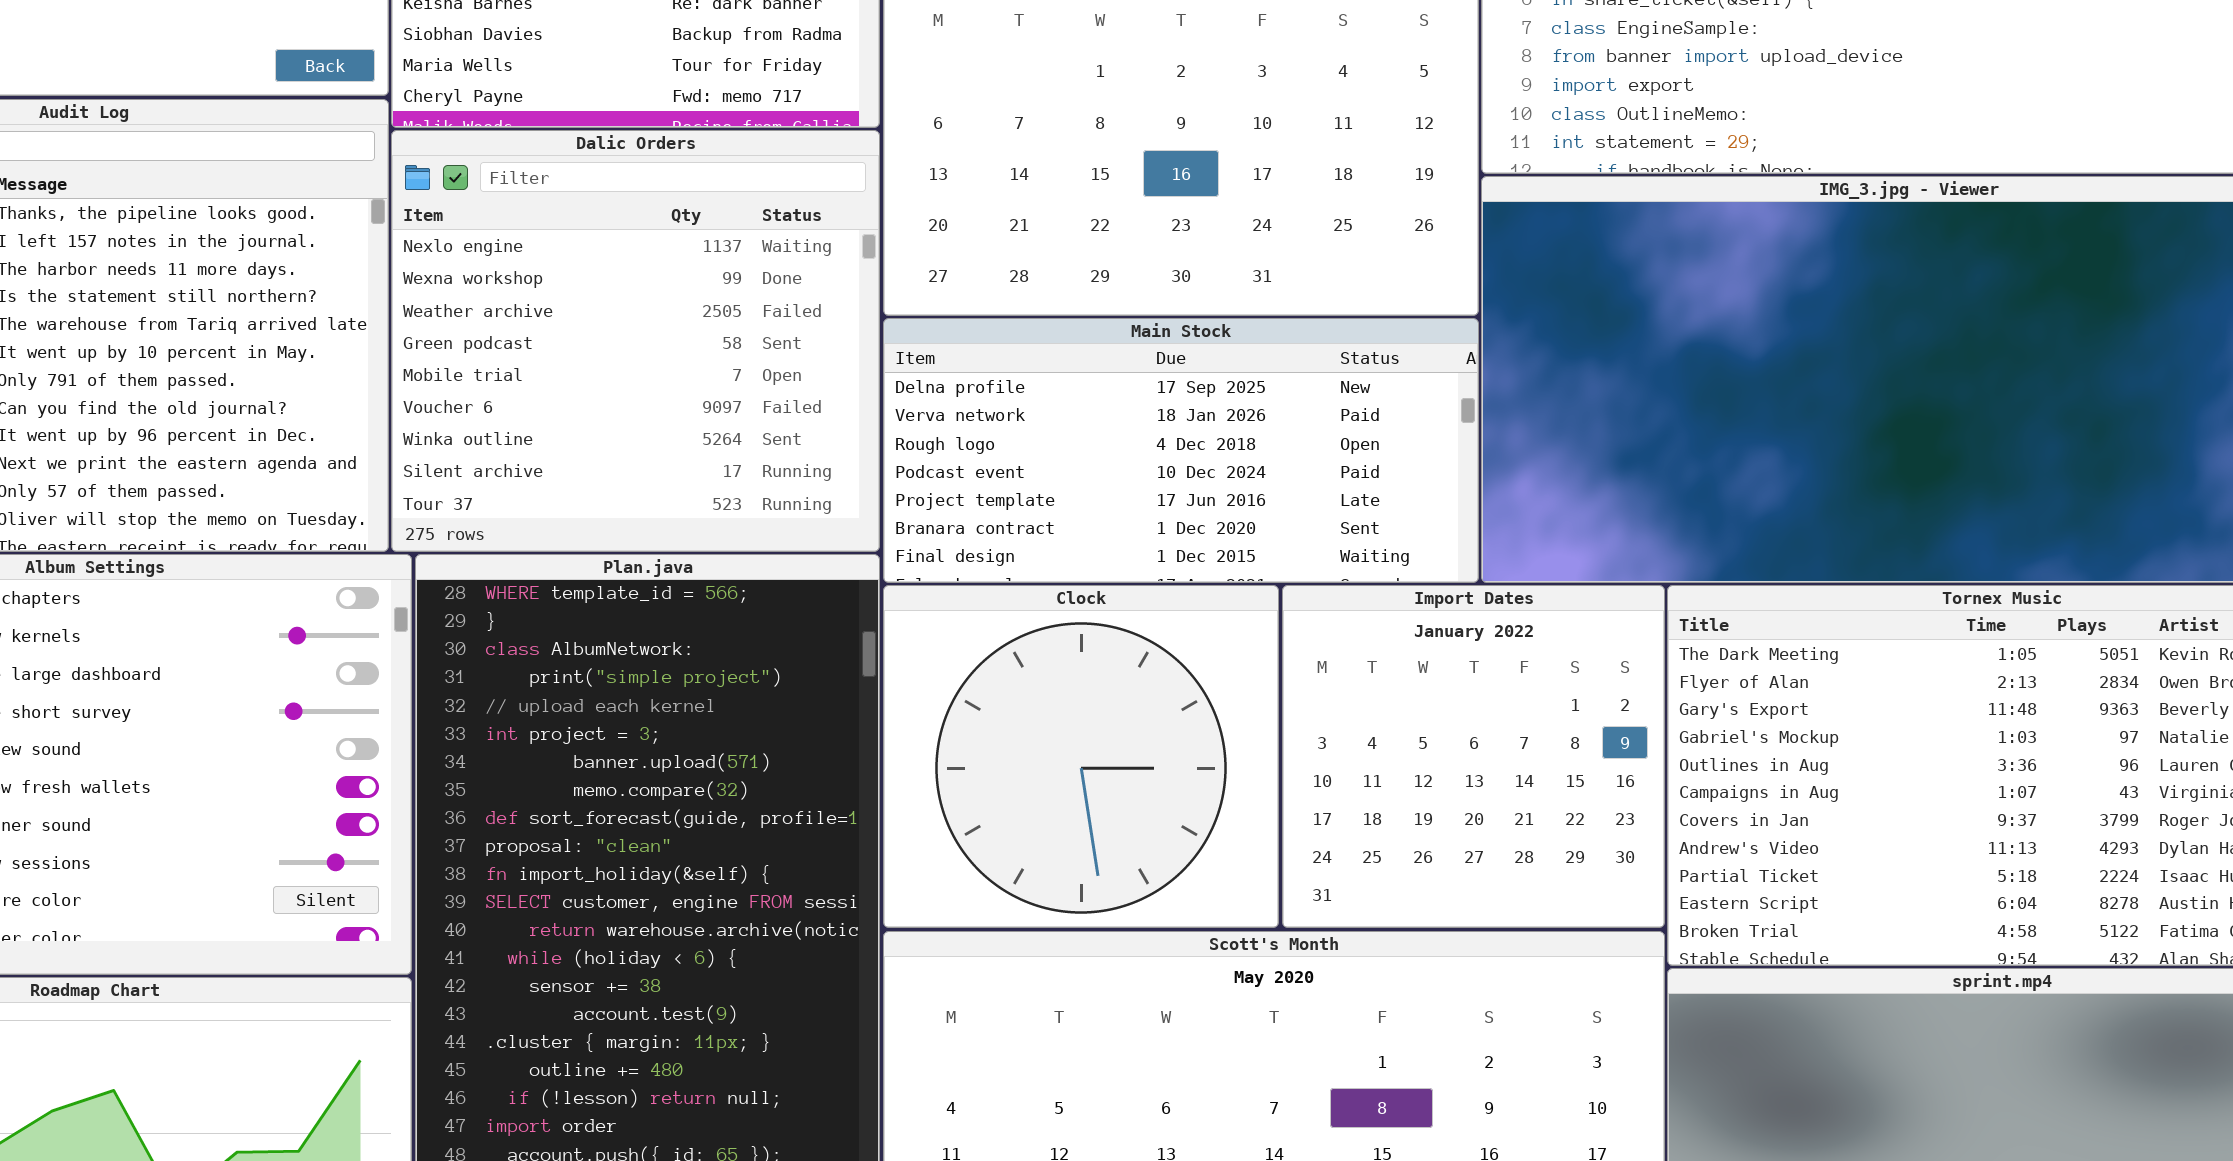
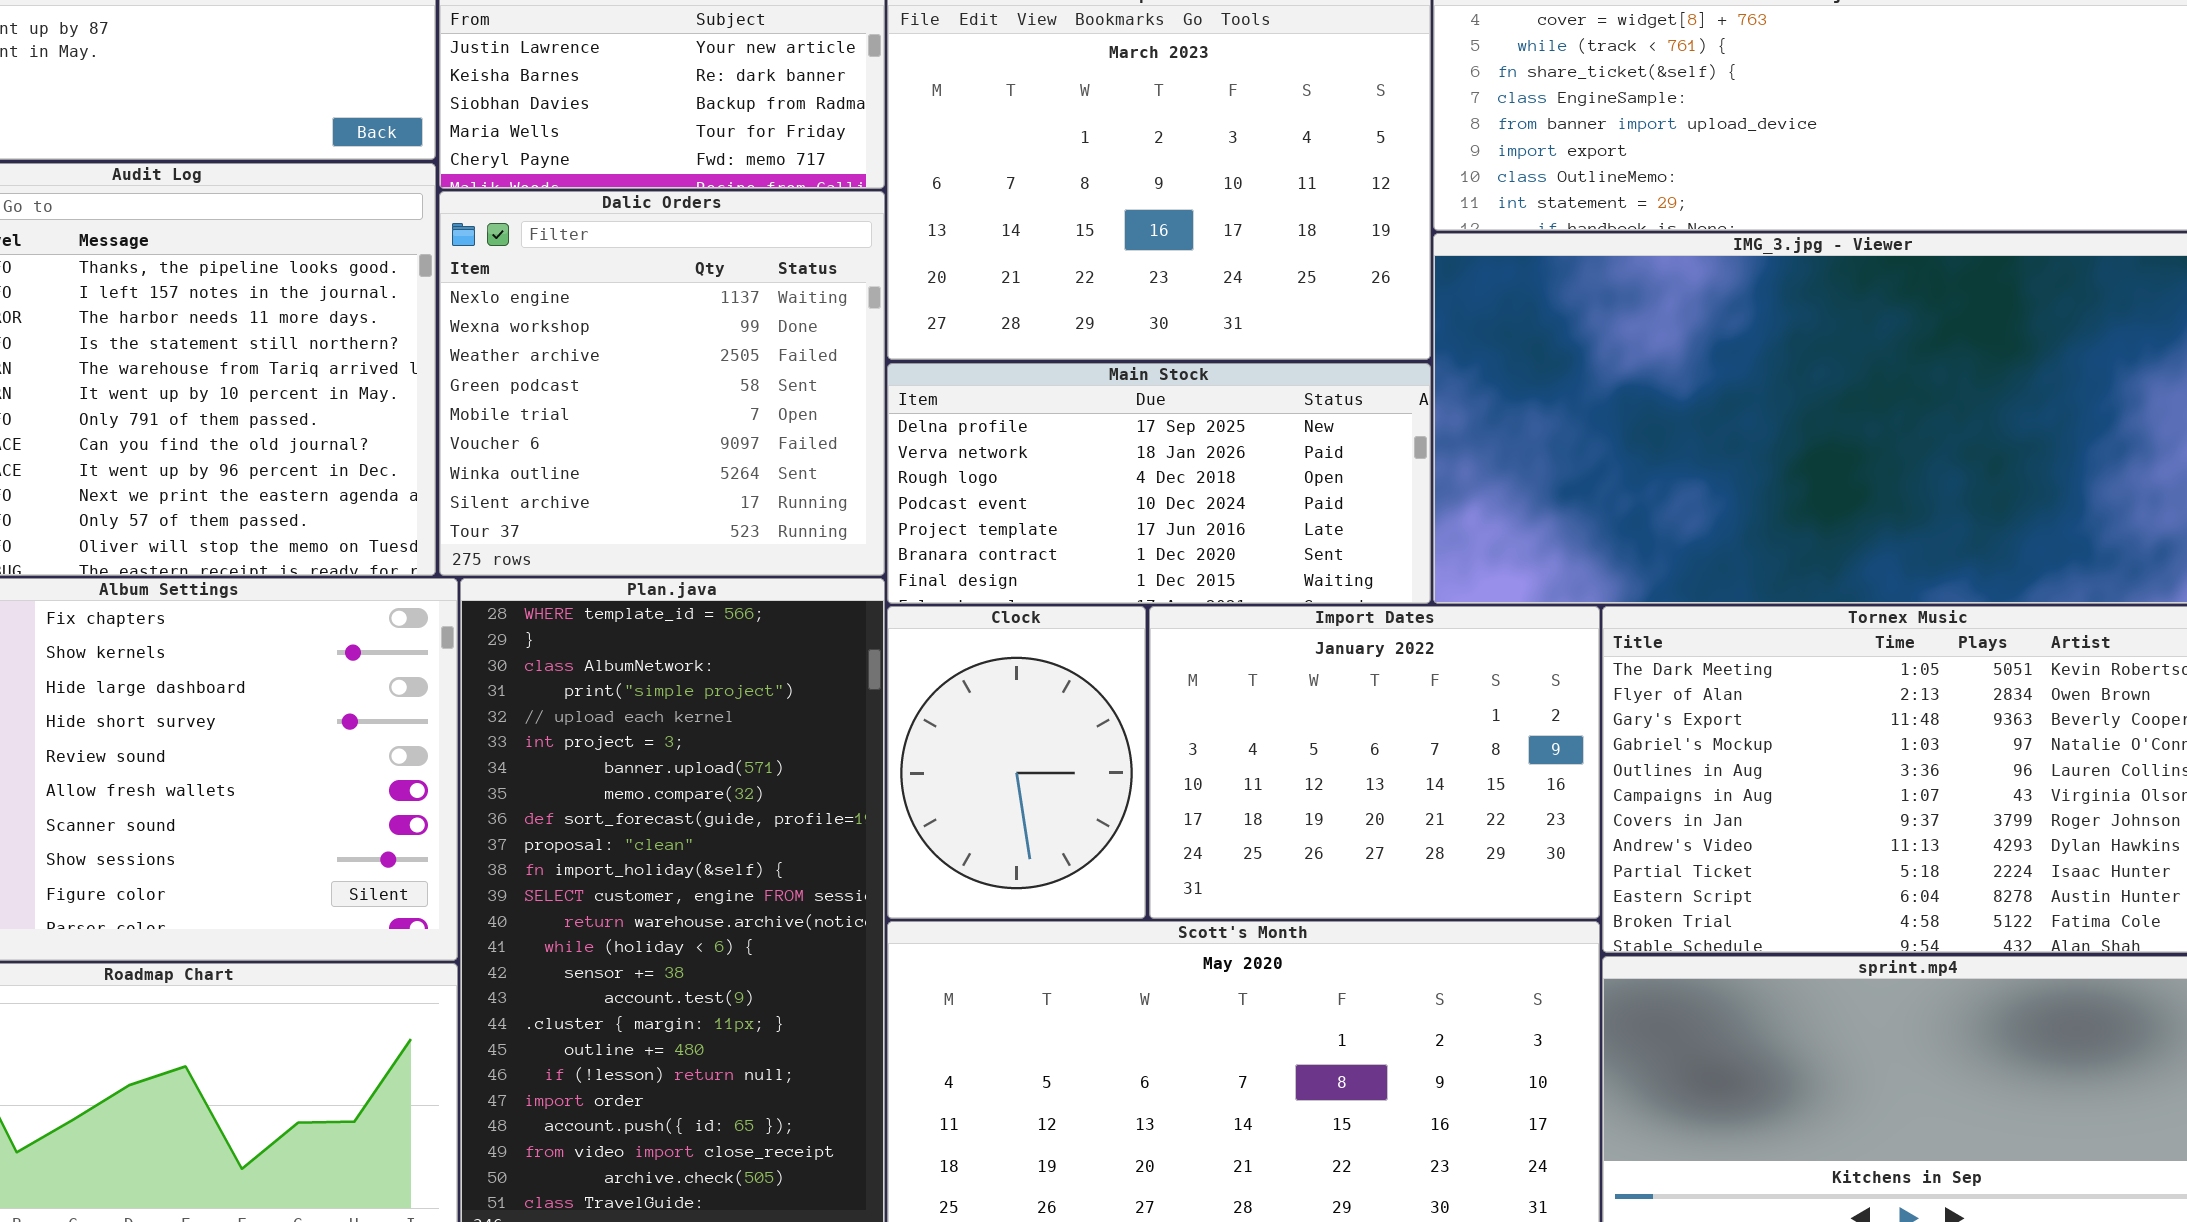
Clock: [883,585,1279,928] -> [887,606,1146,919], resized
Import Dates: [1282,585,1665,928] -> [1149,606,1600,919], resized

